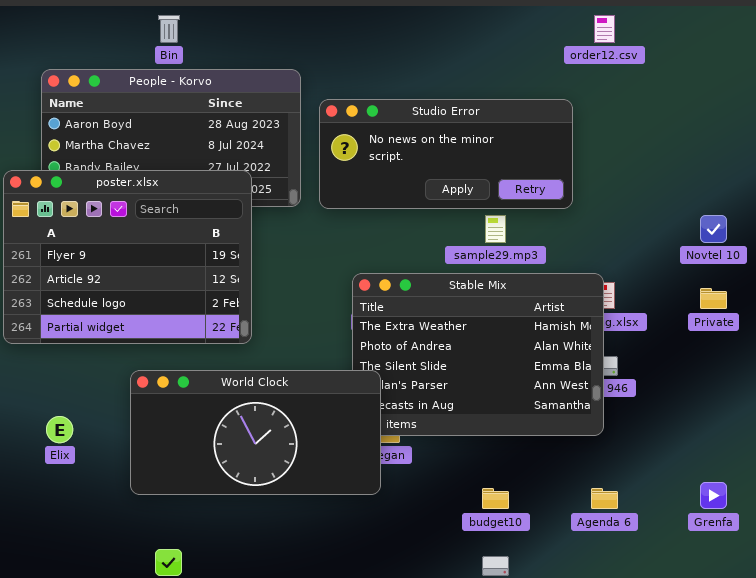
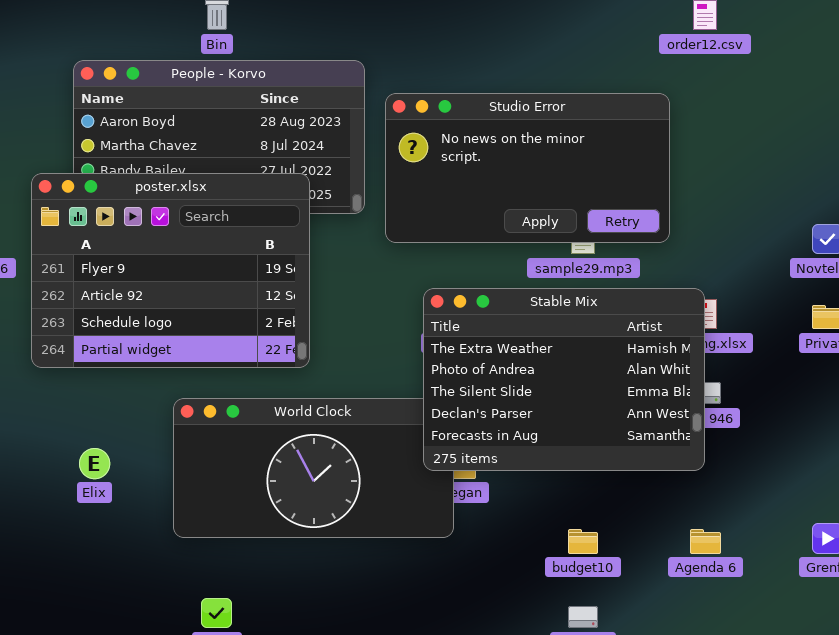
Studio Error: [319,99,573,209] -> [385,93,670,243], resized
Stable Mix: [352,273,604,436] -> [423,288,705,471], raised

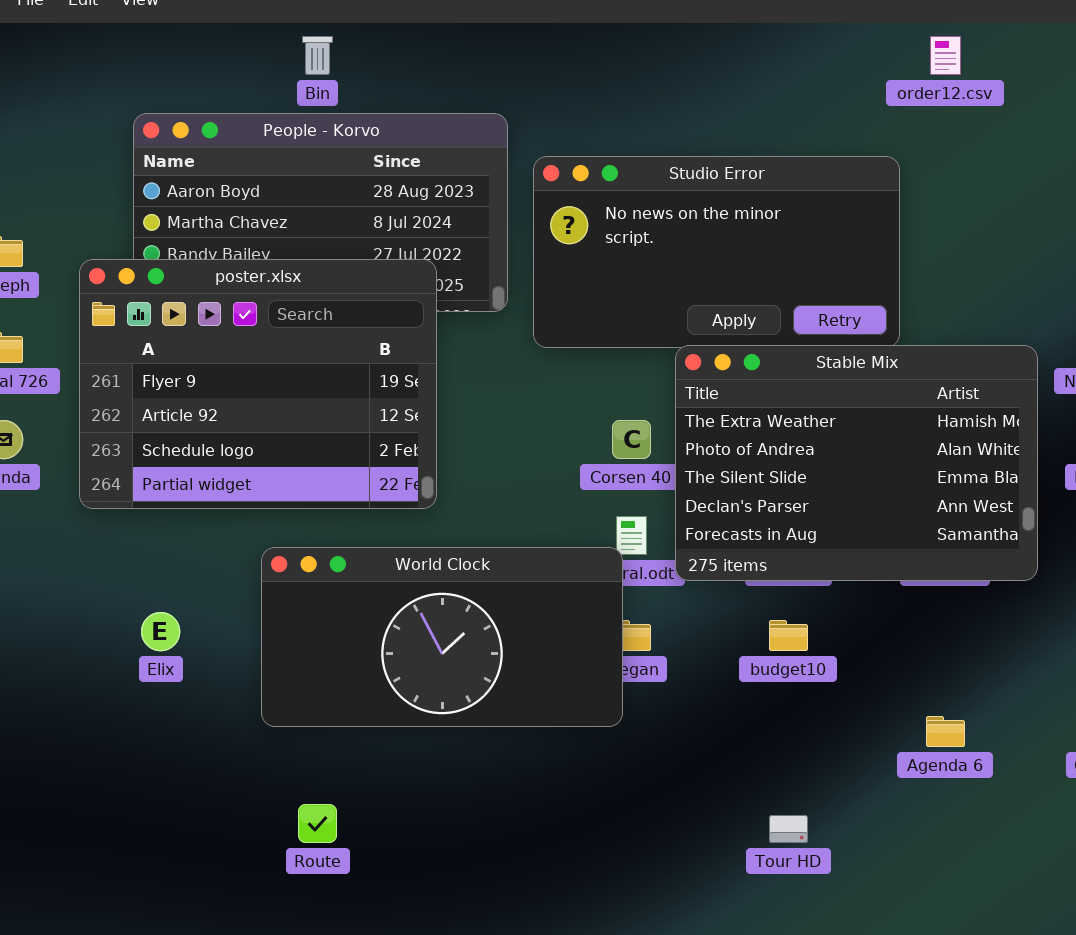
Stable Mix: [423,288,705,471] -> [675,345,1038,581], moved
budget10: [568,529,598,554] -> [769,620,808,651], moved

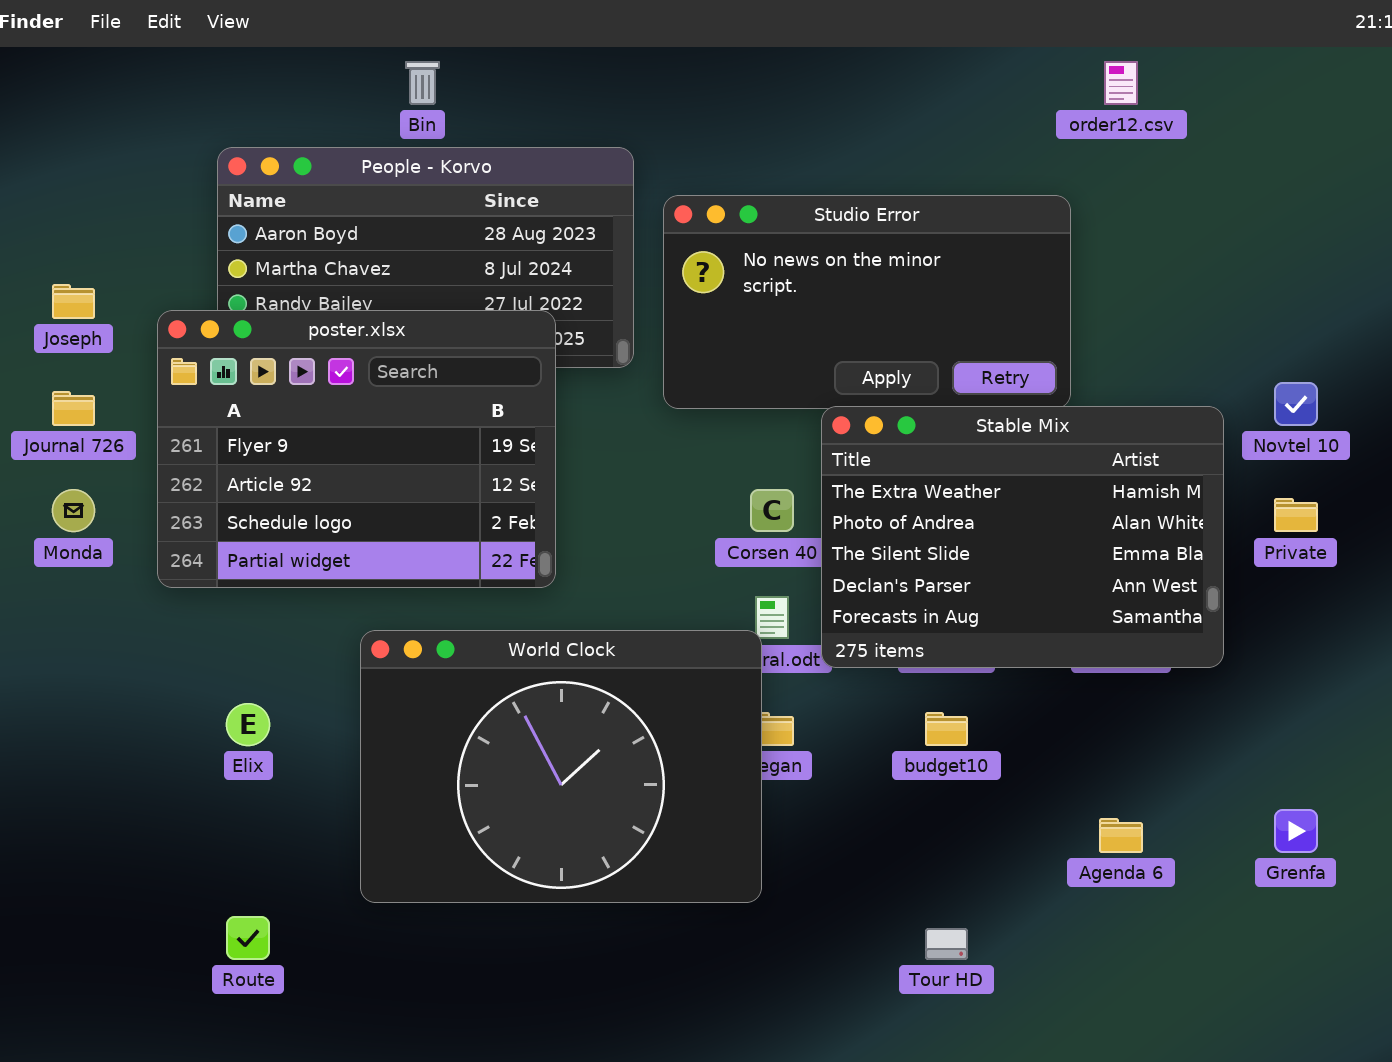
World Clock: [261,547,623,727] -> [360,630,762,903], resized
Route: [298,804,337,843] -> [226,916,270,960], moved

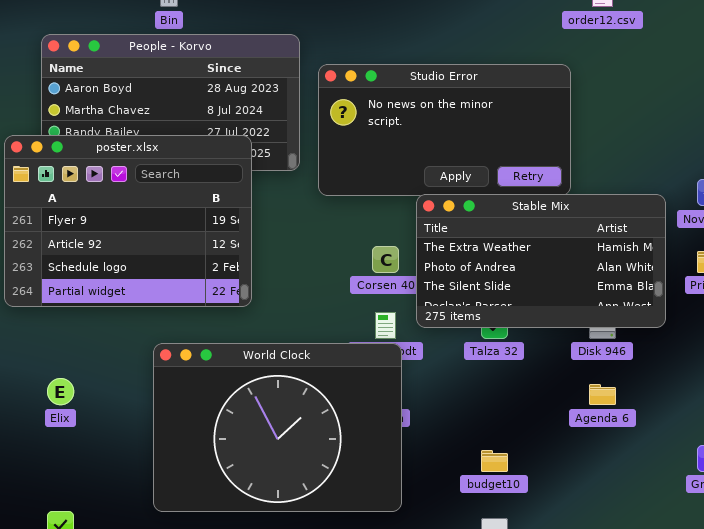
Stable Mix: [821,406,1224,668] -> [416,194,666,328], resized
World Clock: [360,630,762,903] -> [153,343,402,512], moved
budget10: [925,712,968,746] -> [481,450,508,472], moved
Agenda 6: [1099,818,1143,853] -> [589,384,616,405], moved

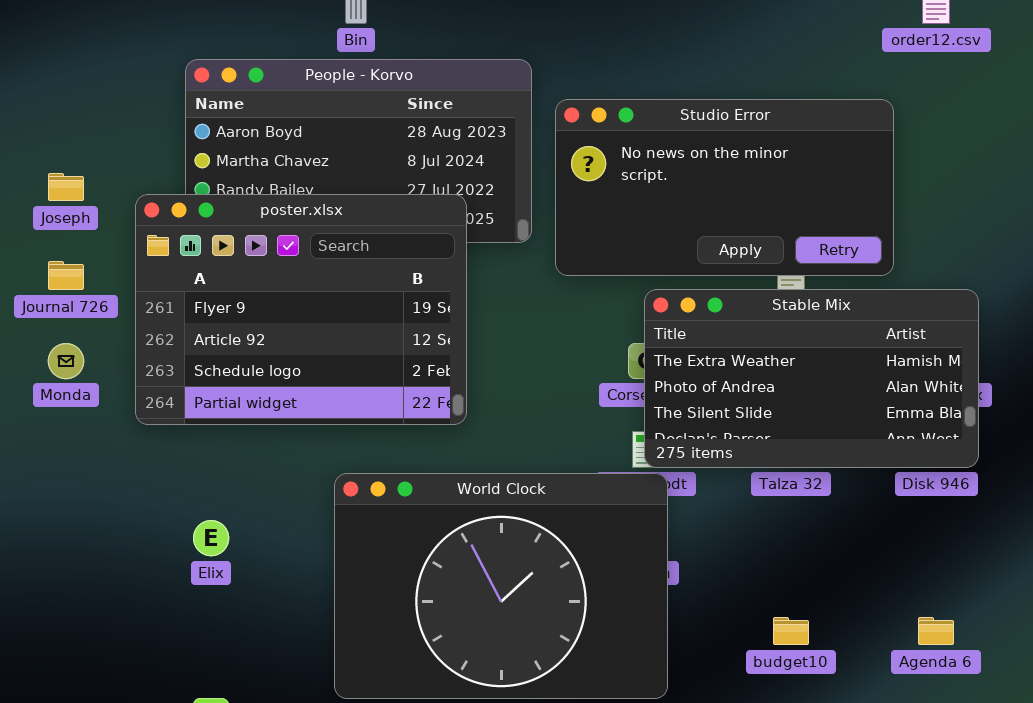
Stable Mix: [416,194,666,328] -> [644,289,979,468], moved
Agenda 6: [589,384,616,405] -> [918,617,954,645], moved

